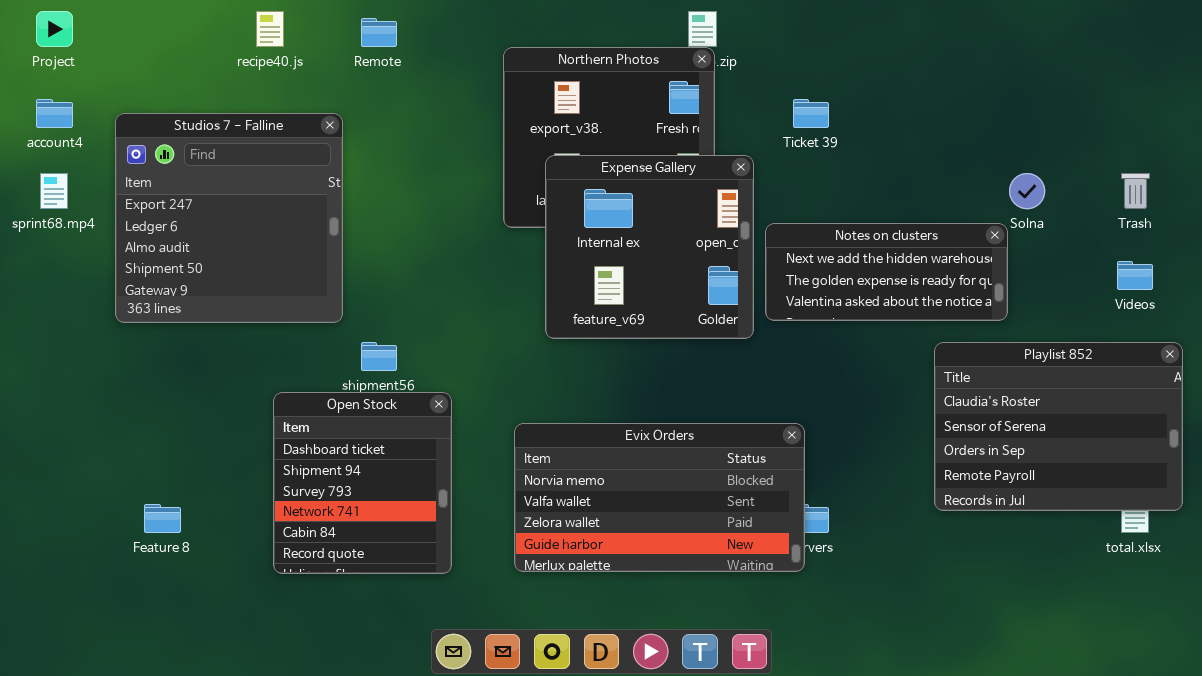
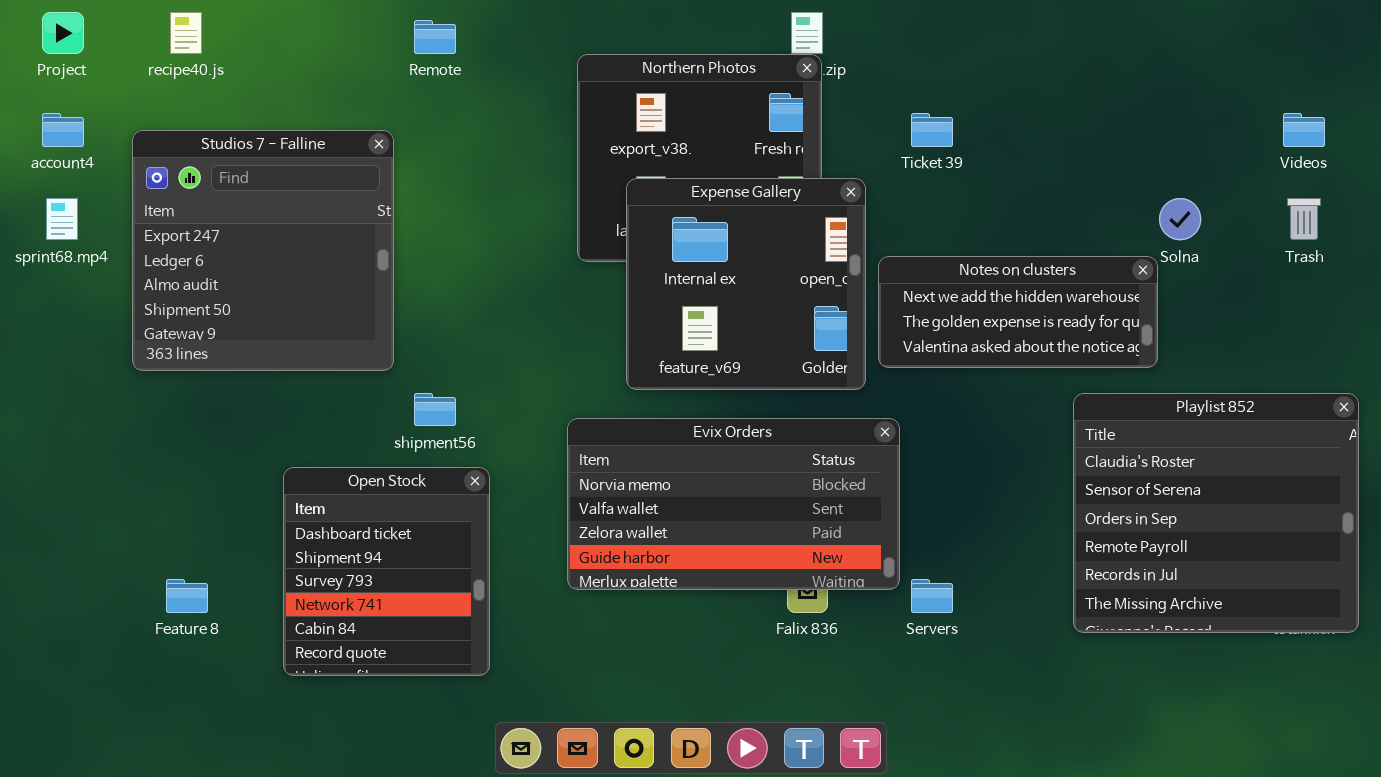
recipe40.js: [256,11,284,47] -> [170,12,202,54], moved
Videos: [1117,261,1153,290] -> [1283,113,1325,147], moved
Playlist 852: [934,342,1183,511] -> [1073,393,1359,633], resized
Open Stock: [273,392,452,574] -> [283,467,490,676], moved
Evix Orders: [514,423,805,572] -> [567,418,900,590], moved

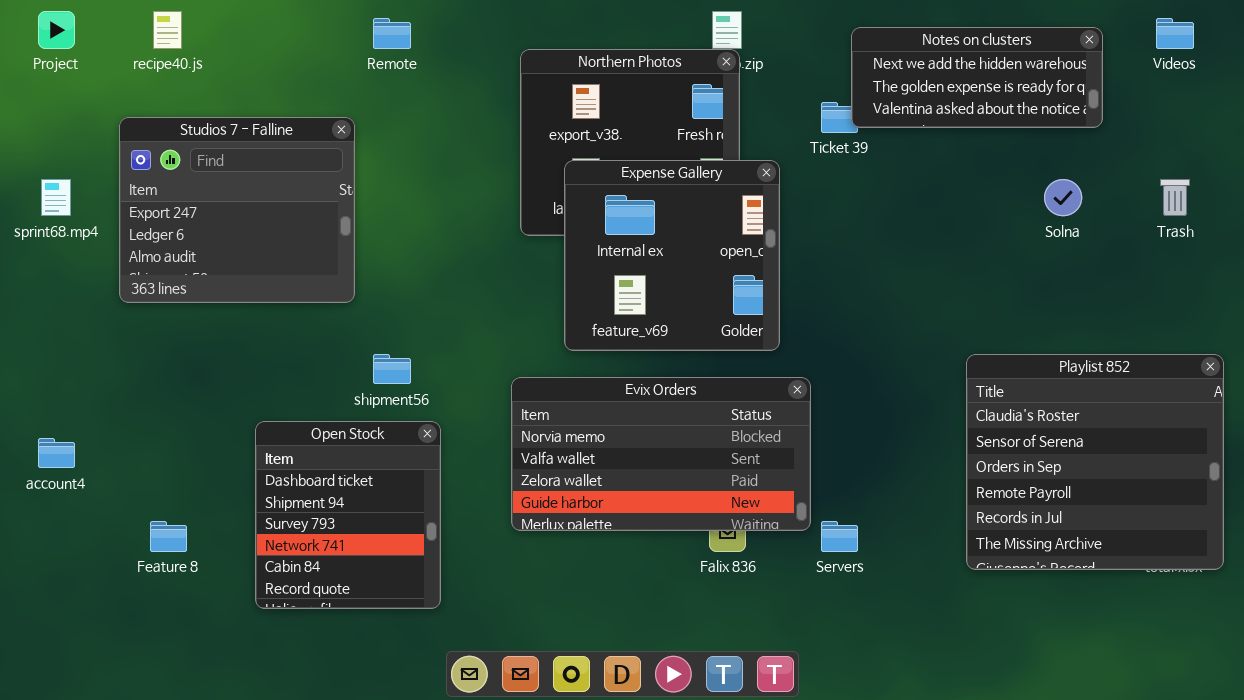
account4: [42,113,84,147] -> [38,438,75,468], moved
Videos: [1283,113,1325,147] -> [1156,18,1194,49], moved
Studios 7 - Falline: [132,130,394,371] -> [119,117,355,303], resized
Notes on clusters: [878,256,1158,368] -> [851,27,1103,128], moved

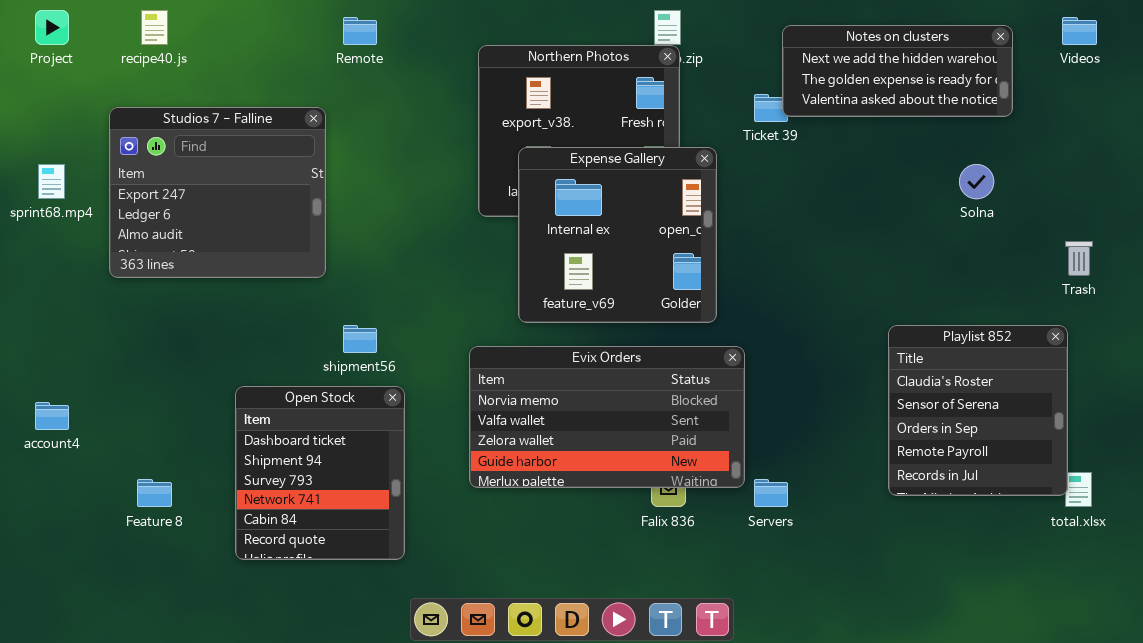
Trash: [1160,179,1190,216] -> [1065,241,1093,276], moved
Playlist 852: [966,354,1224,570] -> [888,325,1068,496], resized

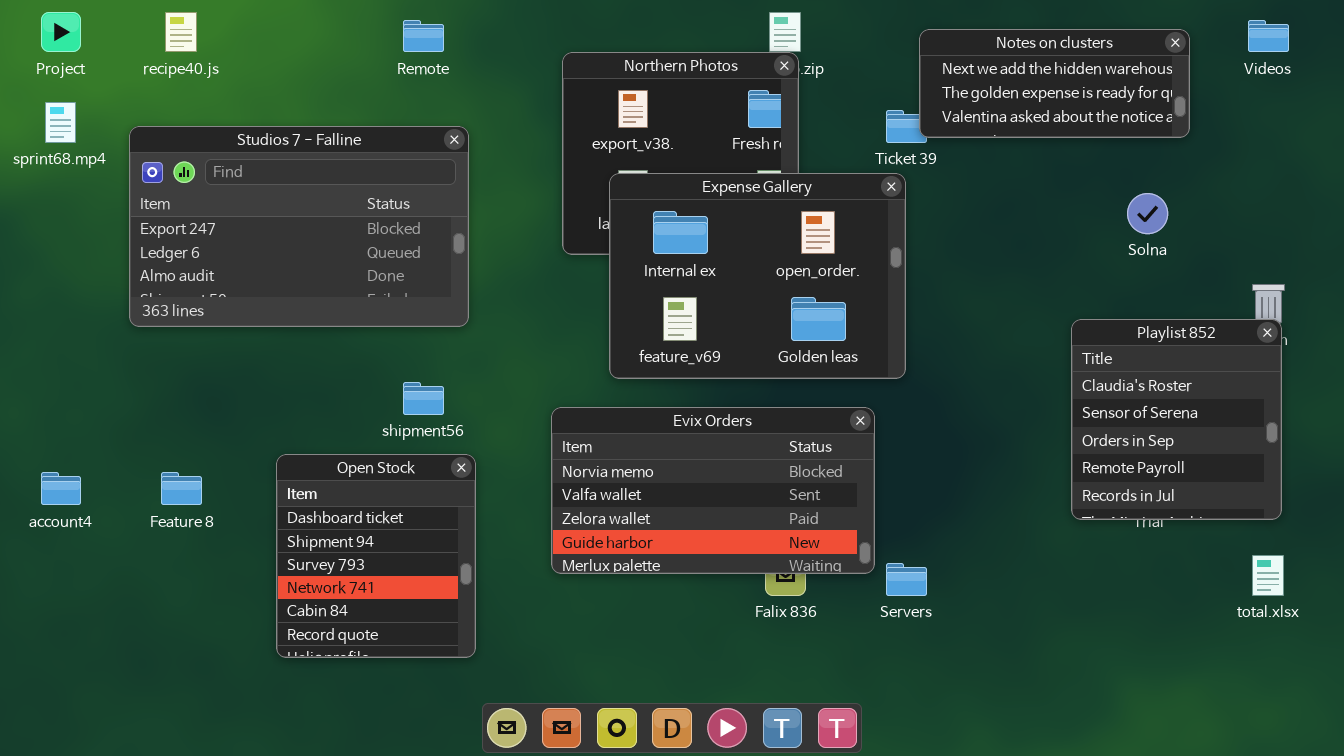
Studios 7 - Falline: [109,107,326,278] -> [129,126,469,327], resized
Expense Gallery: [518,147,717,323] -> [609,173,906,379], resized
sprint68.mp4: [38,164,65,199] -> [45,102,76,143], moved
Playlist 852: [888,325,1068,496] -> [1071,319,1282,520], moved
Feature 8: [137,479,172,507] -> [161,472,202,505], moved

